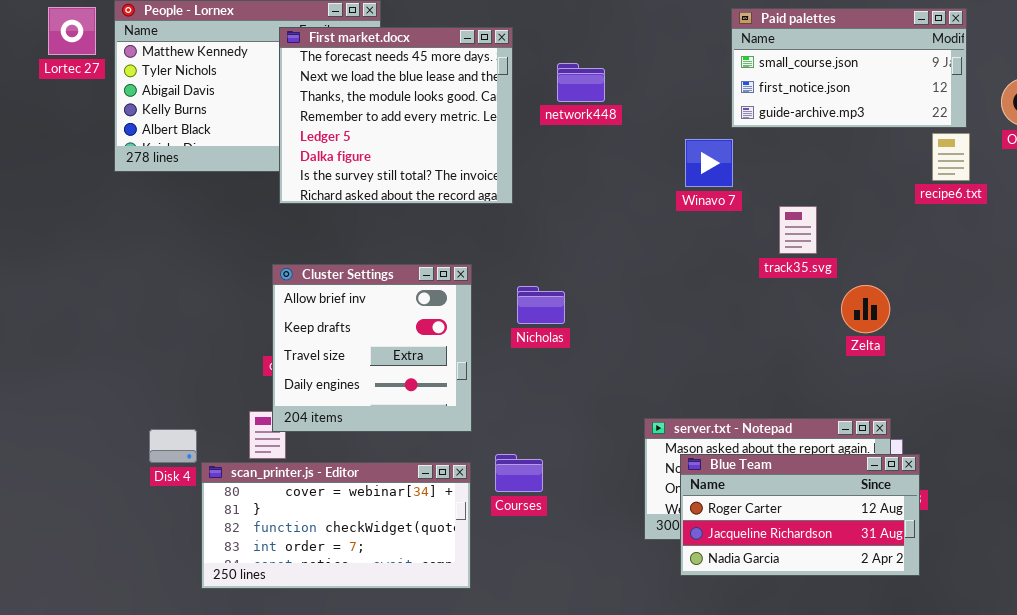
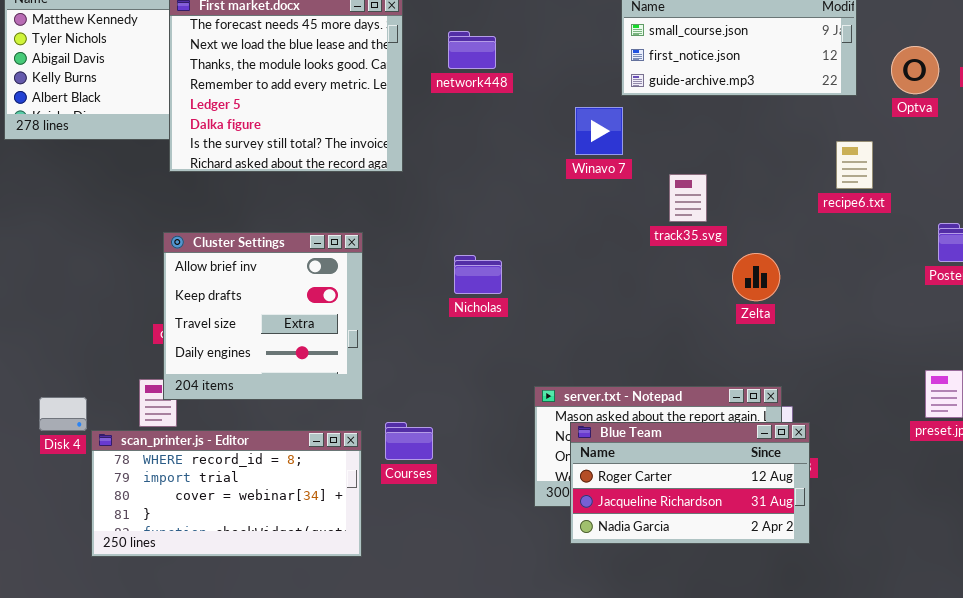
recipe6.txt: [932,133,970,181] -> [836,141,873,189], moved
Nicholas: [517,286,565,324] -> [454,255,502,294], moved
scan_printer.js - Editor: [201,462,471,589] -> [91,430,362,557], scrolled up 2 rows

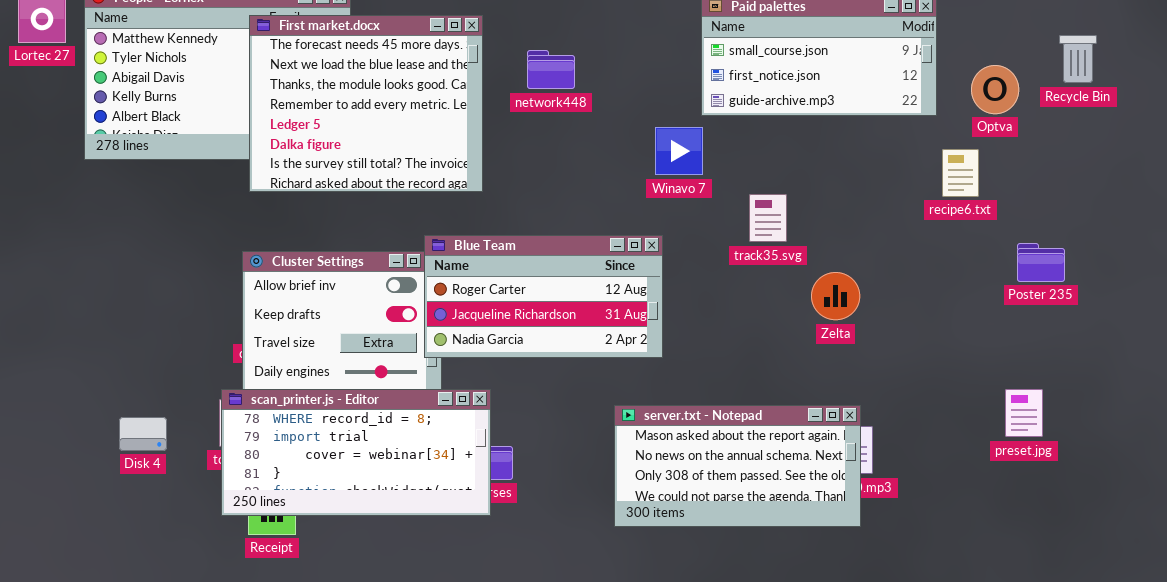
recipe6.txt: [836,141,873,189] -> [942,149,979,197], moved
Blue Team: [570,422,810,544] -> [424,235,663,358], moved
scan_printer.js - Editor: [91,430,362,557] -> [221,389,491,516], moved

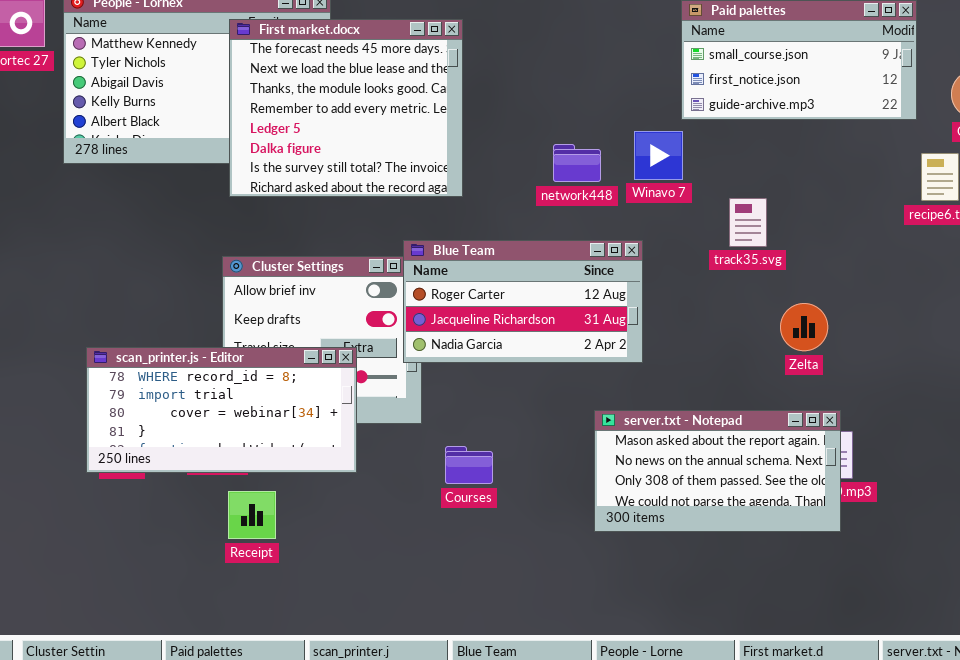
network448: [527,50,575,89] -> [553,144,601,182], moved
Zelta: [811,272,860,320] -> [780,303,828,351], moved
scan_printer.js - Editor: [221,389,491,516] -> [86,347,357,473], moved

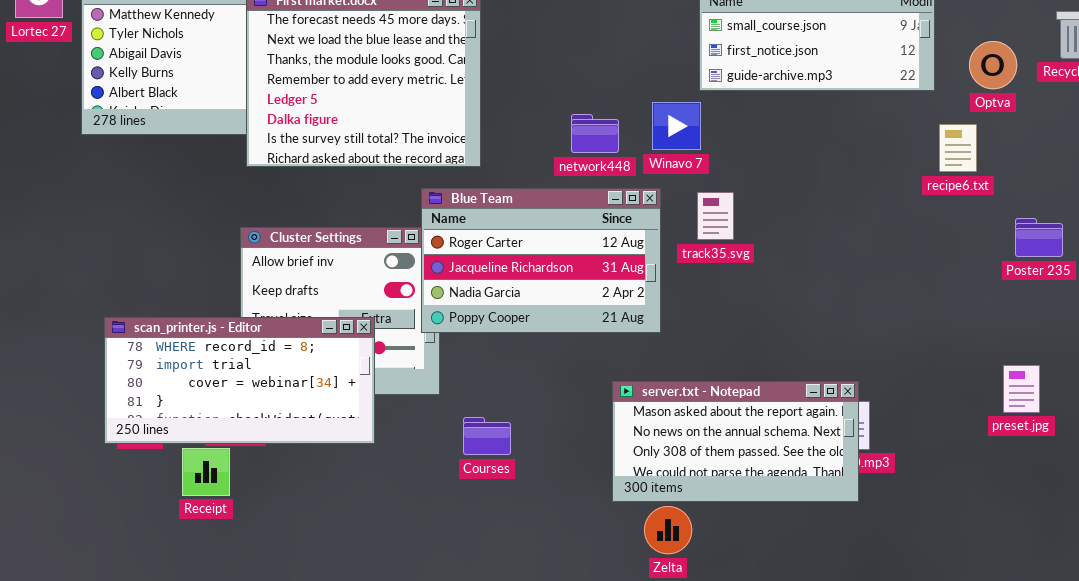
track35.svg: [729,198,767,247] -> [697,192,734,240], moved
Blue Team: [403,240,643,363] -> [421,188,661,333], resized
Zelta: [780,303,828,351] -> [644,506,692,554], moved
Receipt: [228,491,276,539] -> [182,448,230,496], moved

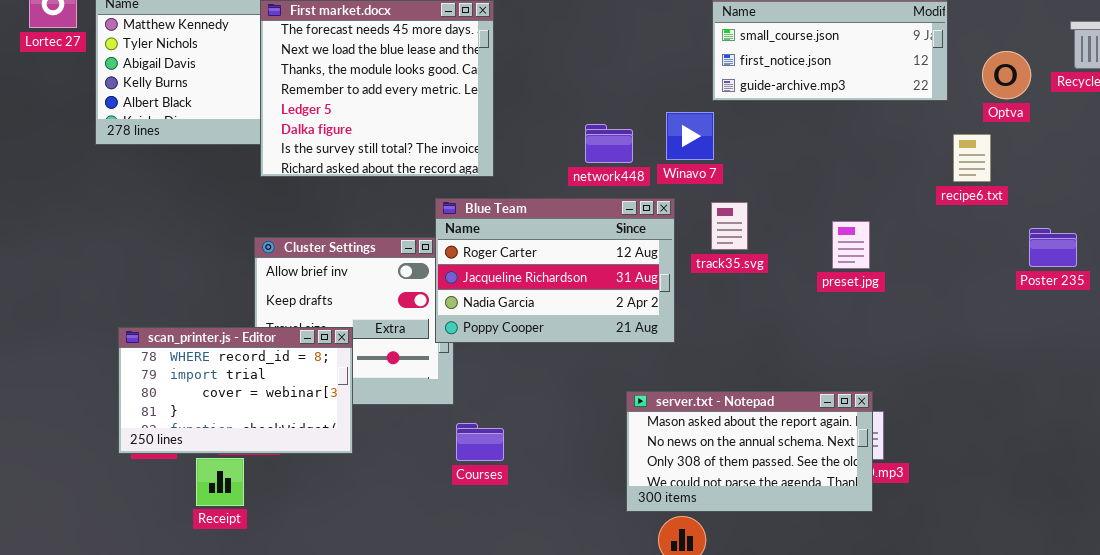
scan_printer.js - Editor: [104,317,375,444] -> [118,327,353,454], resized
preset.jpg: [1003,365,1040,413] -> [832,221,870,269], moved
Courses: [463,417,511,455] -> [456,423,504,461], moved

